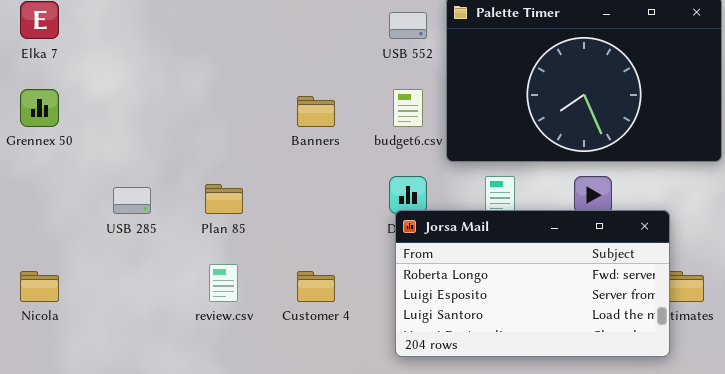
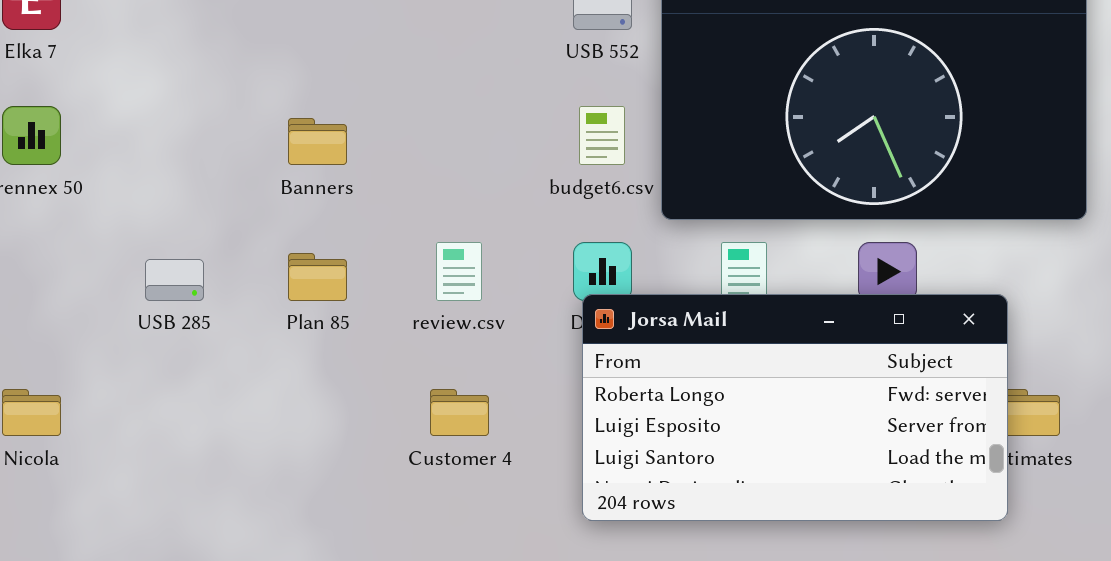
Banners: [297,96,335,127] -> [288,118,347,165], moved
review.csv: [209,264,238,302] -> [436,242,482,301], moved

